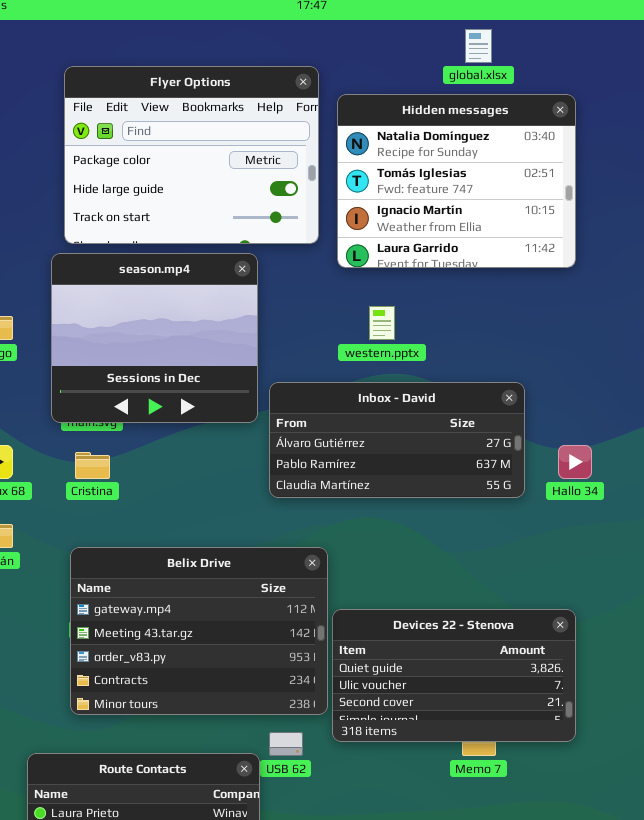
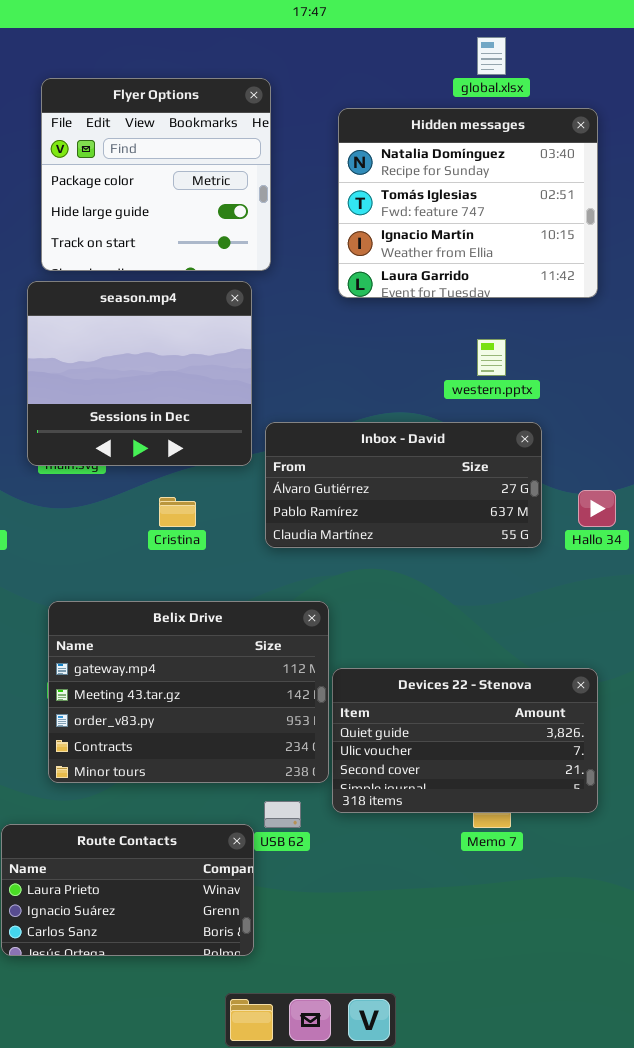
Flyer Options: [64,66,319,244] -> [41,78,271,271], resized
western.pptx: [369,306,395,340] -> [477,339,506,376], moved
Cristina: [75,452,110,479] -> [159,497,196,527], moved

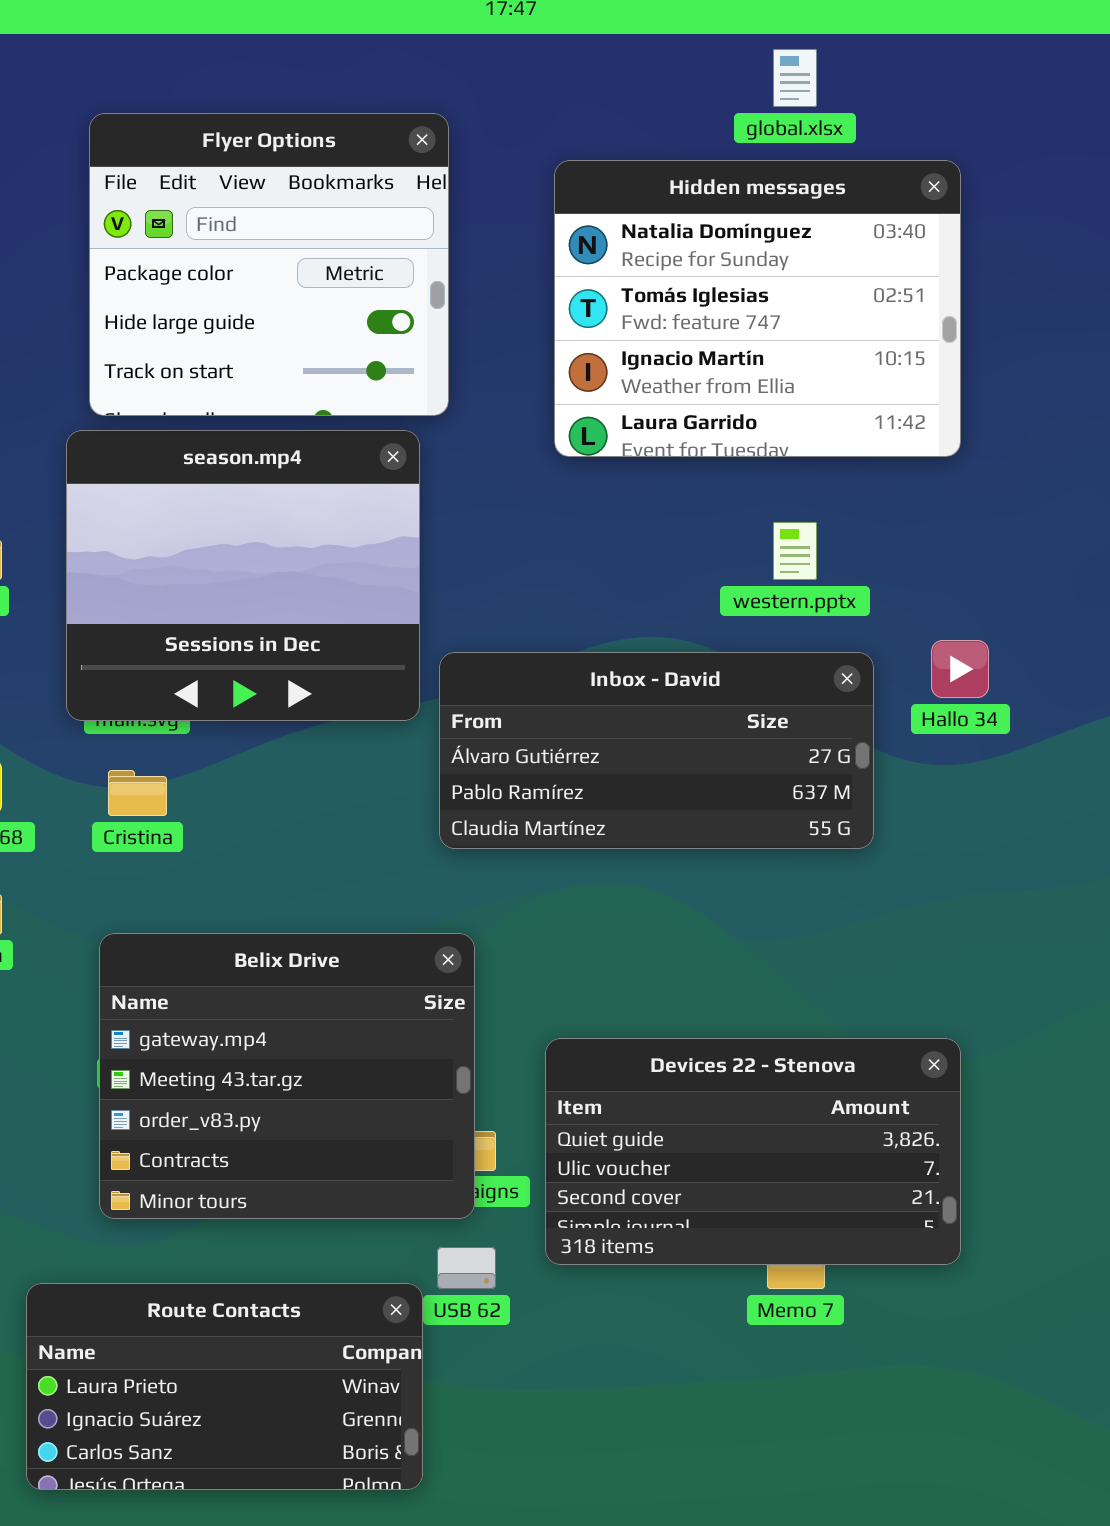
Hallo 34: [578,490,616,527] -> [931,640,989,698], moved
Cristina: [159,497,196,527] -> [108,770,167,816], moved
Belix Drive: [48,601,329,783] -> [99,933,475,1219], resized

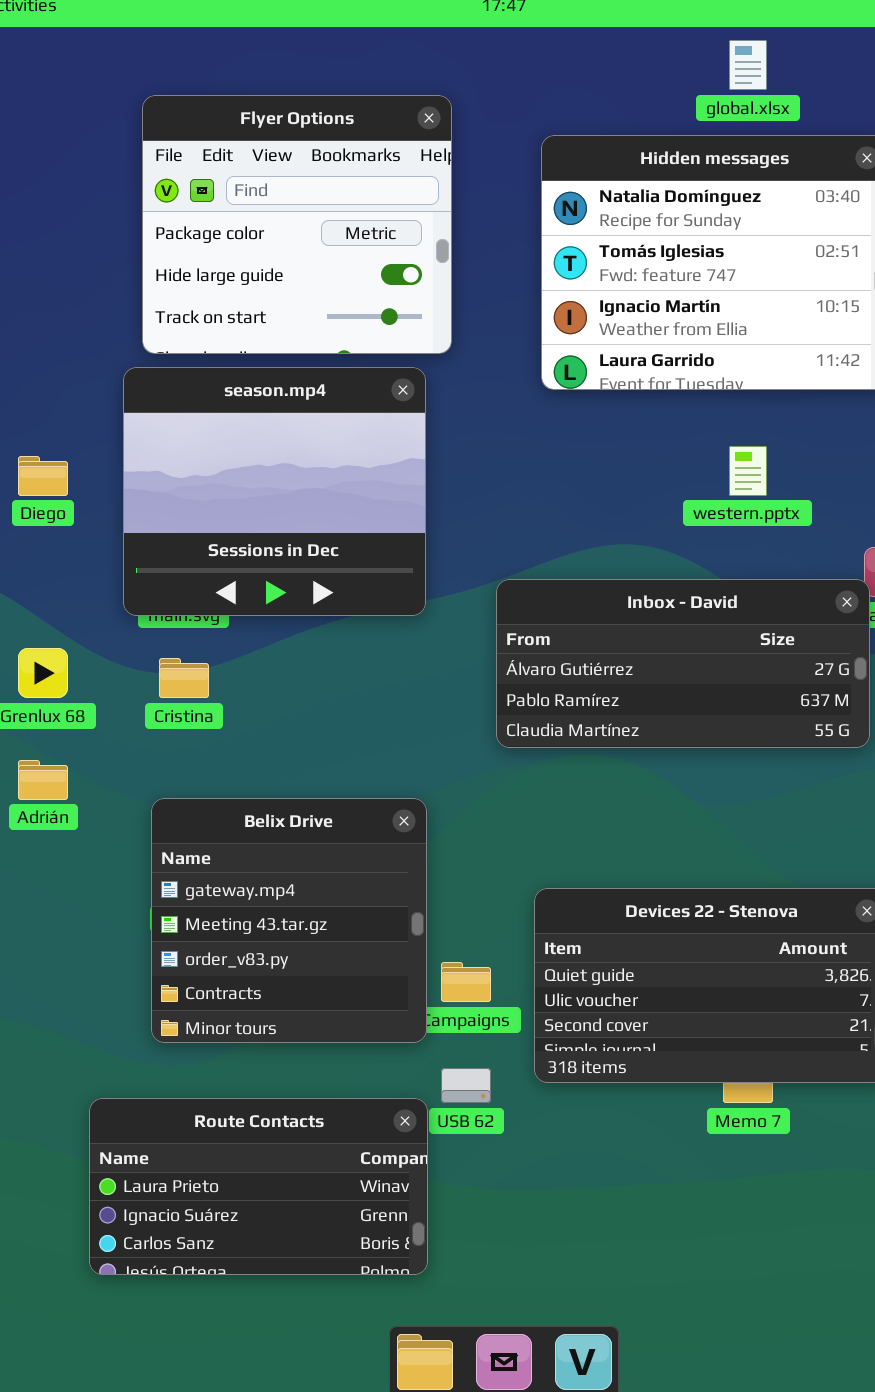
Inbox - David: [439,652,874,849] -> [496,579,870,748], moved
Belix Drive: [99,933,475,1219] -> [151,798,427,1043], resized

